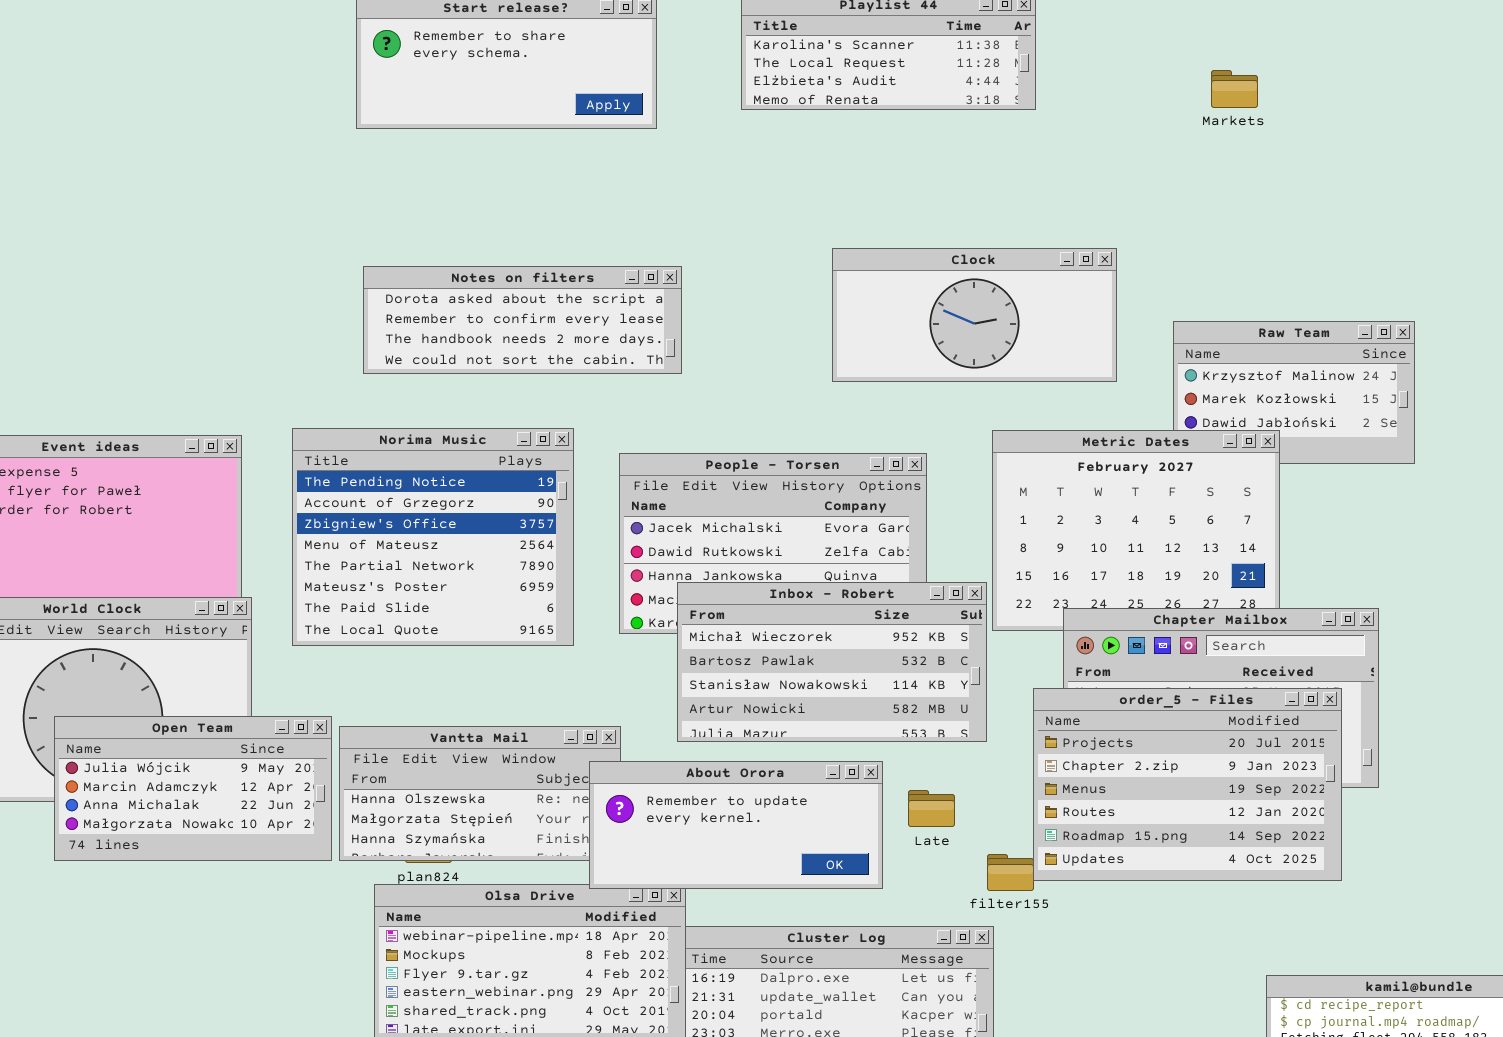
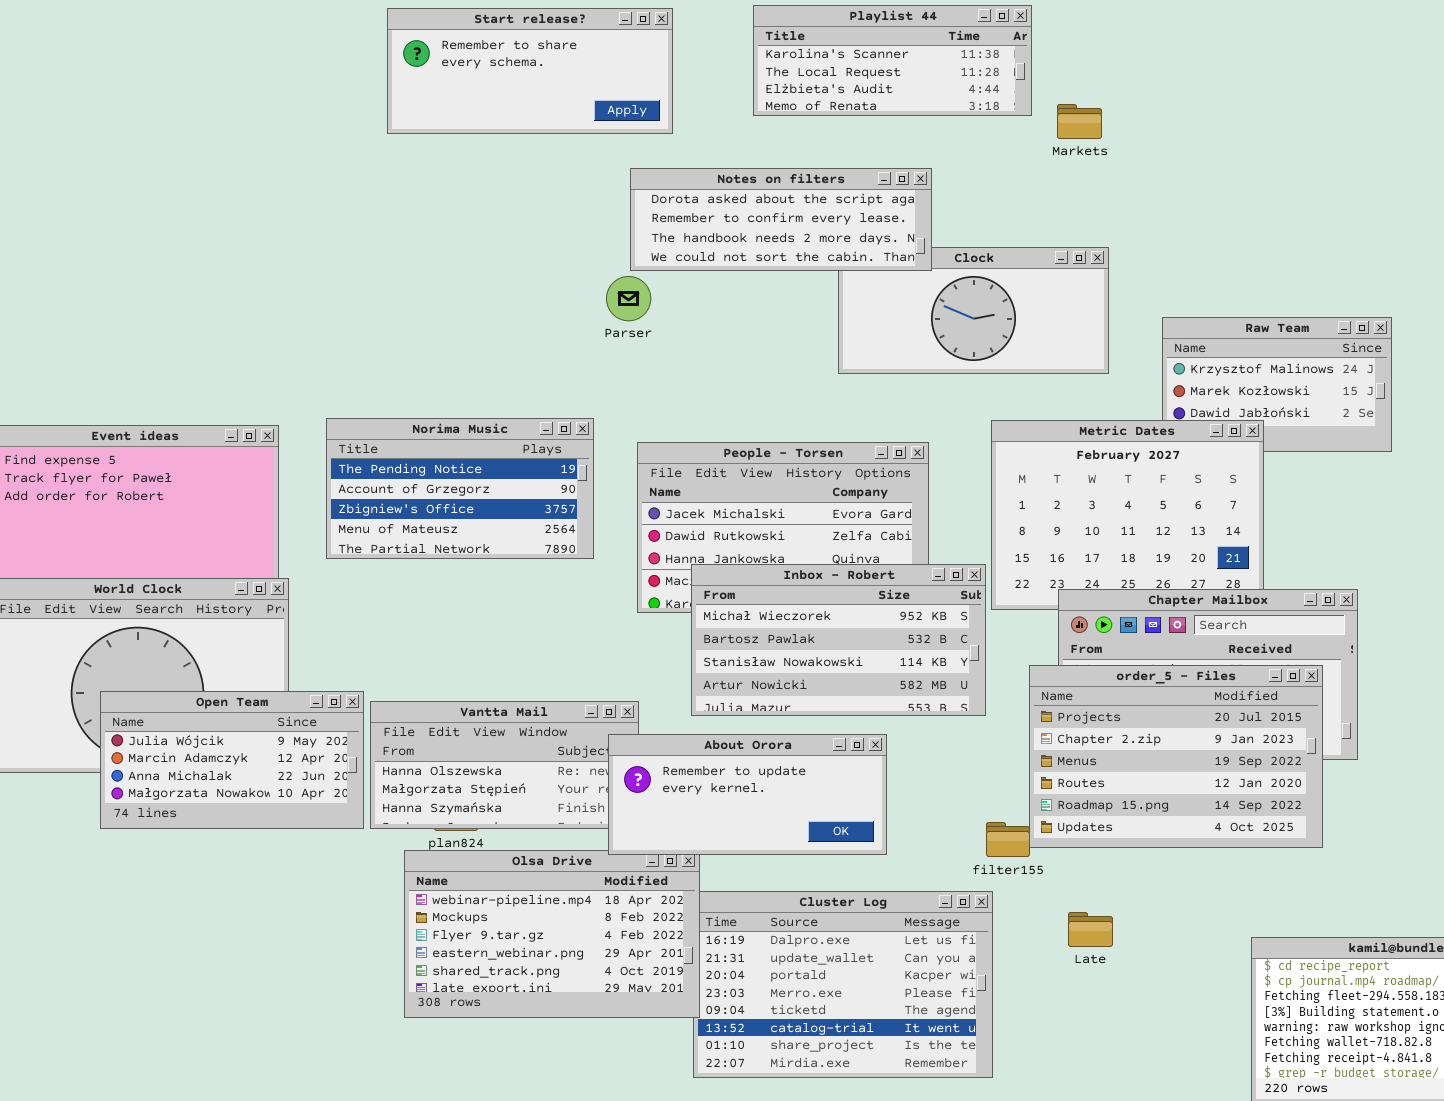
Markets: [1211,70,1258,108] -> [1057,104,1102,139], moved
Notes on filters: [363,266,682,374] -> [630,168,932,271], moved
Norima Music: [292,428,574,646] -> [326,418,594,559], resized
Late: [908,790,955,827] -> [1068,912,1113,947], moved

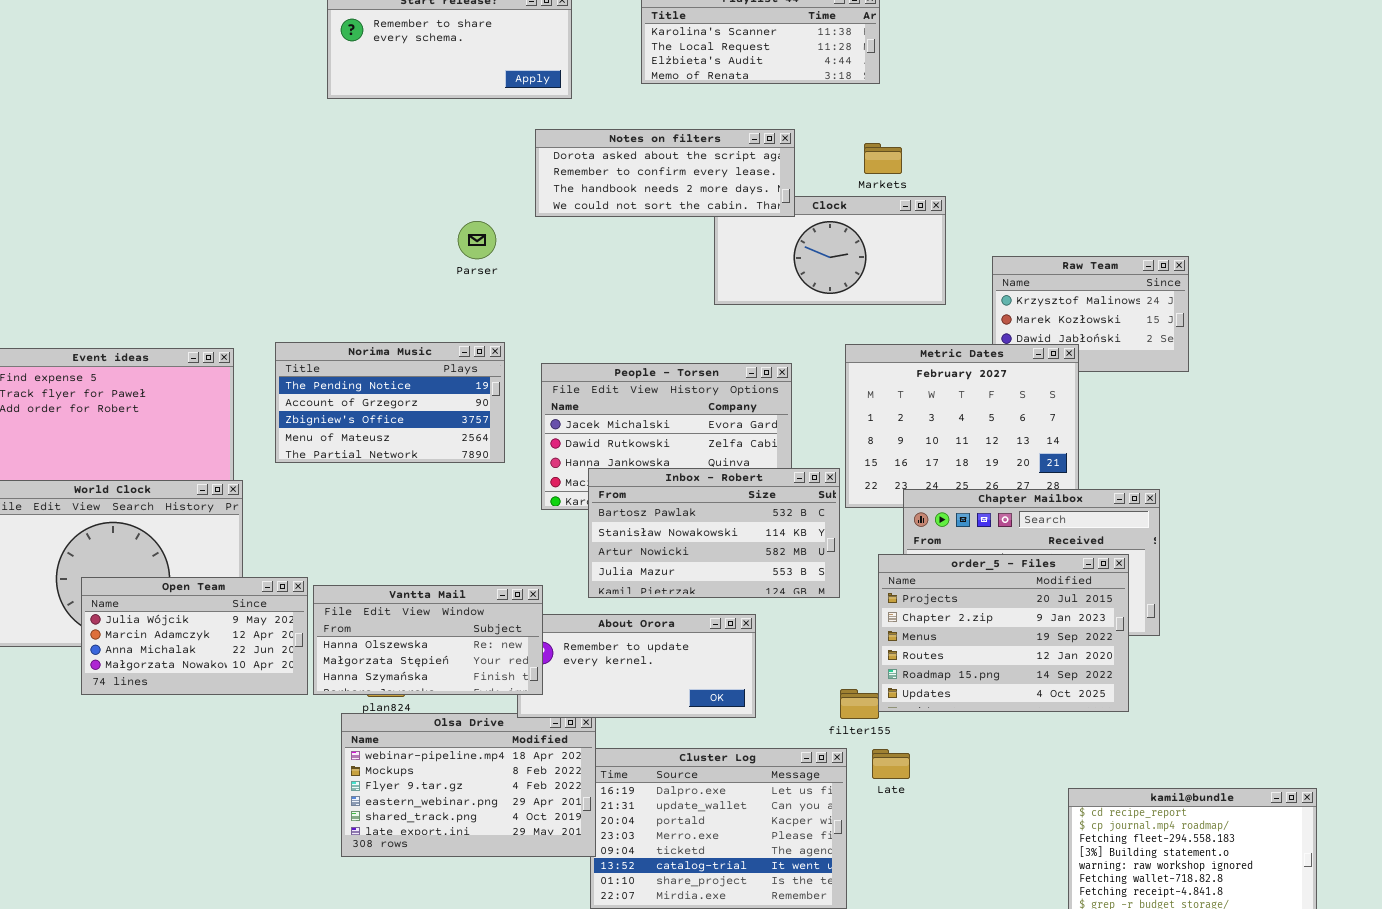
Markets: [1057,104,1102,139] -> [864,143,902,174], moved
Parser: [606,276,651,321] -> [458,221,496,259], moved
Inbox - Robert: [691,564,986,716] -> [588,468,840,598], scrolled down 1 row
Vantta Mail: [370,701,639,829] -> [313,585,543,695], raised
Late: [1068,912,1113,947] -> [872,749,910,779], moved

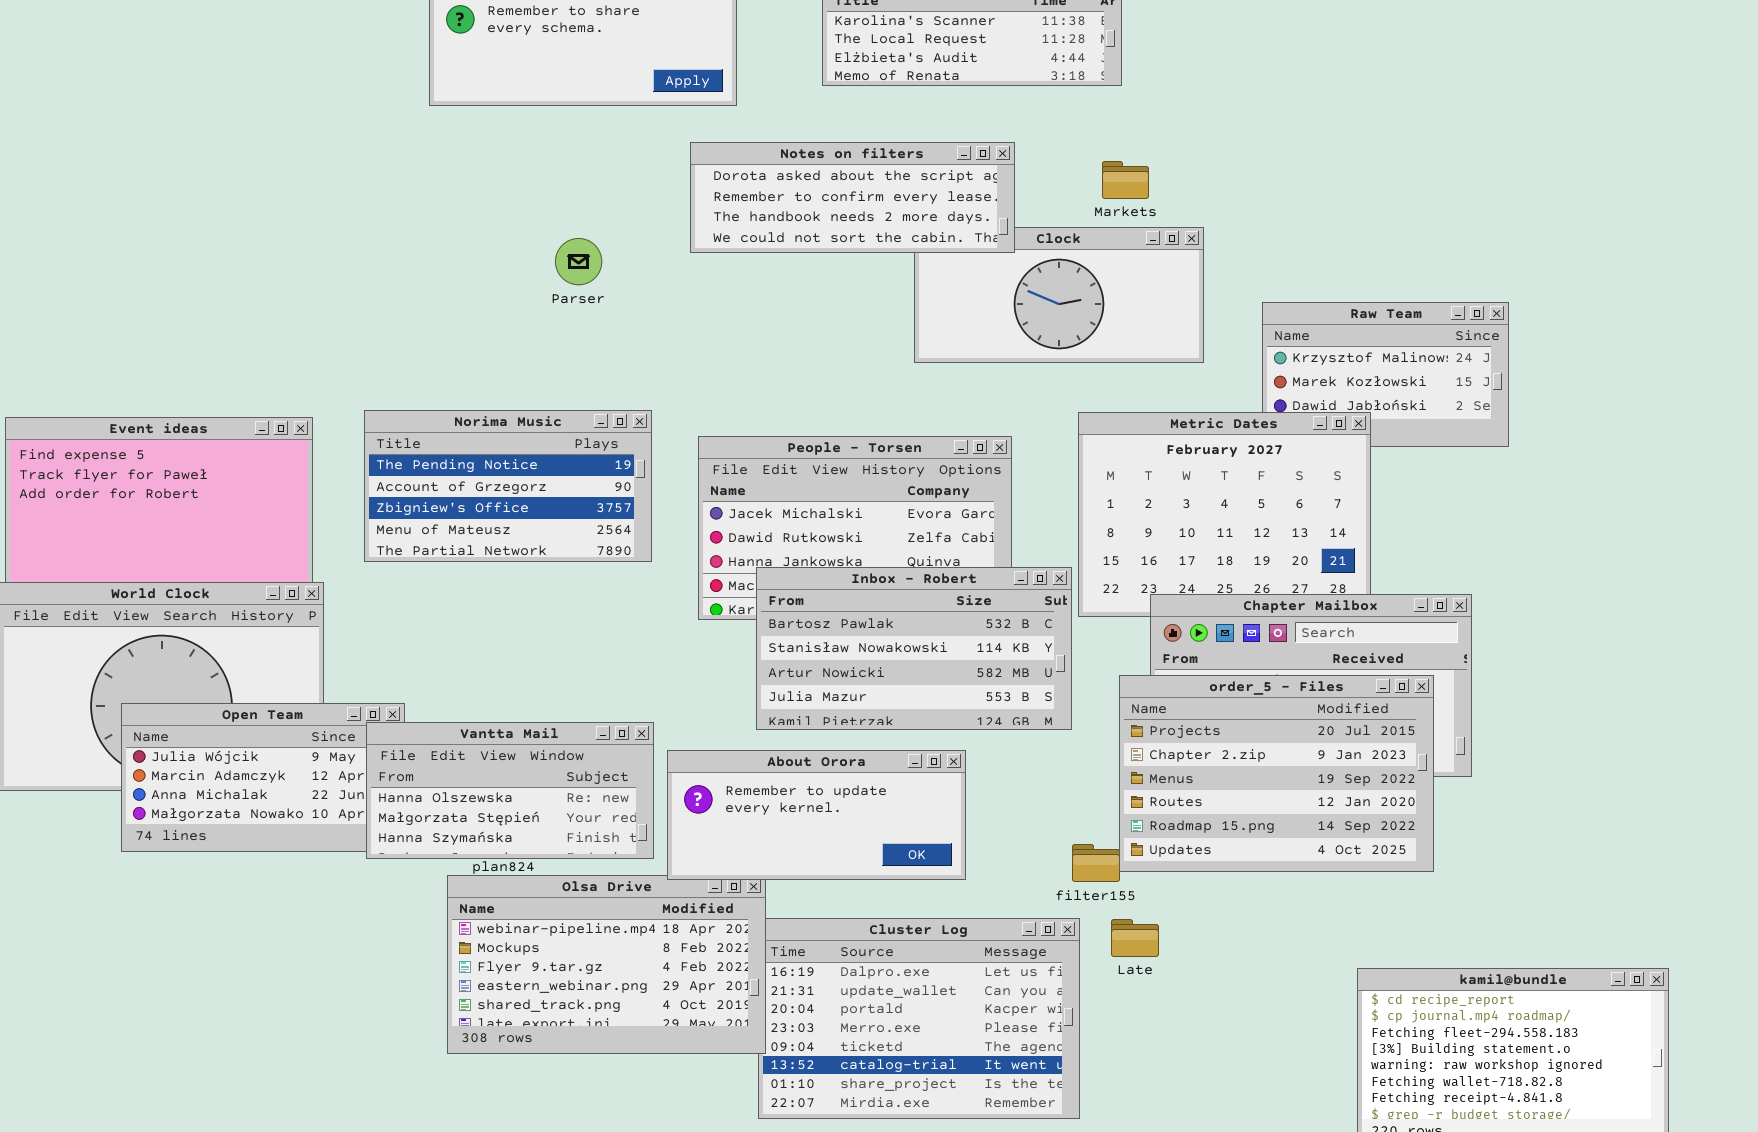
Parser: [458,221,496,259] -> [555,238,602,285], moved
Vantta Mail: [313,585,543,695] -> [366,722,654,859], moved

